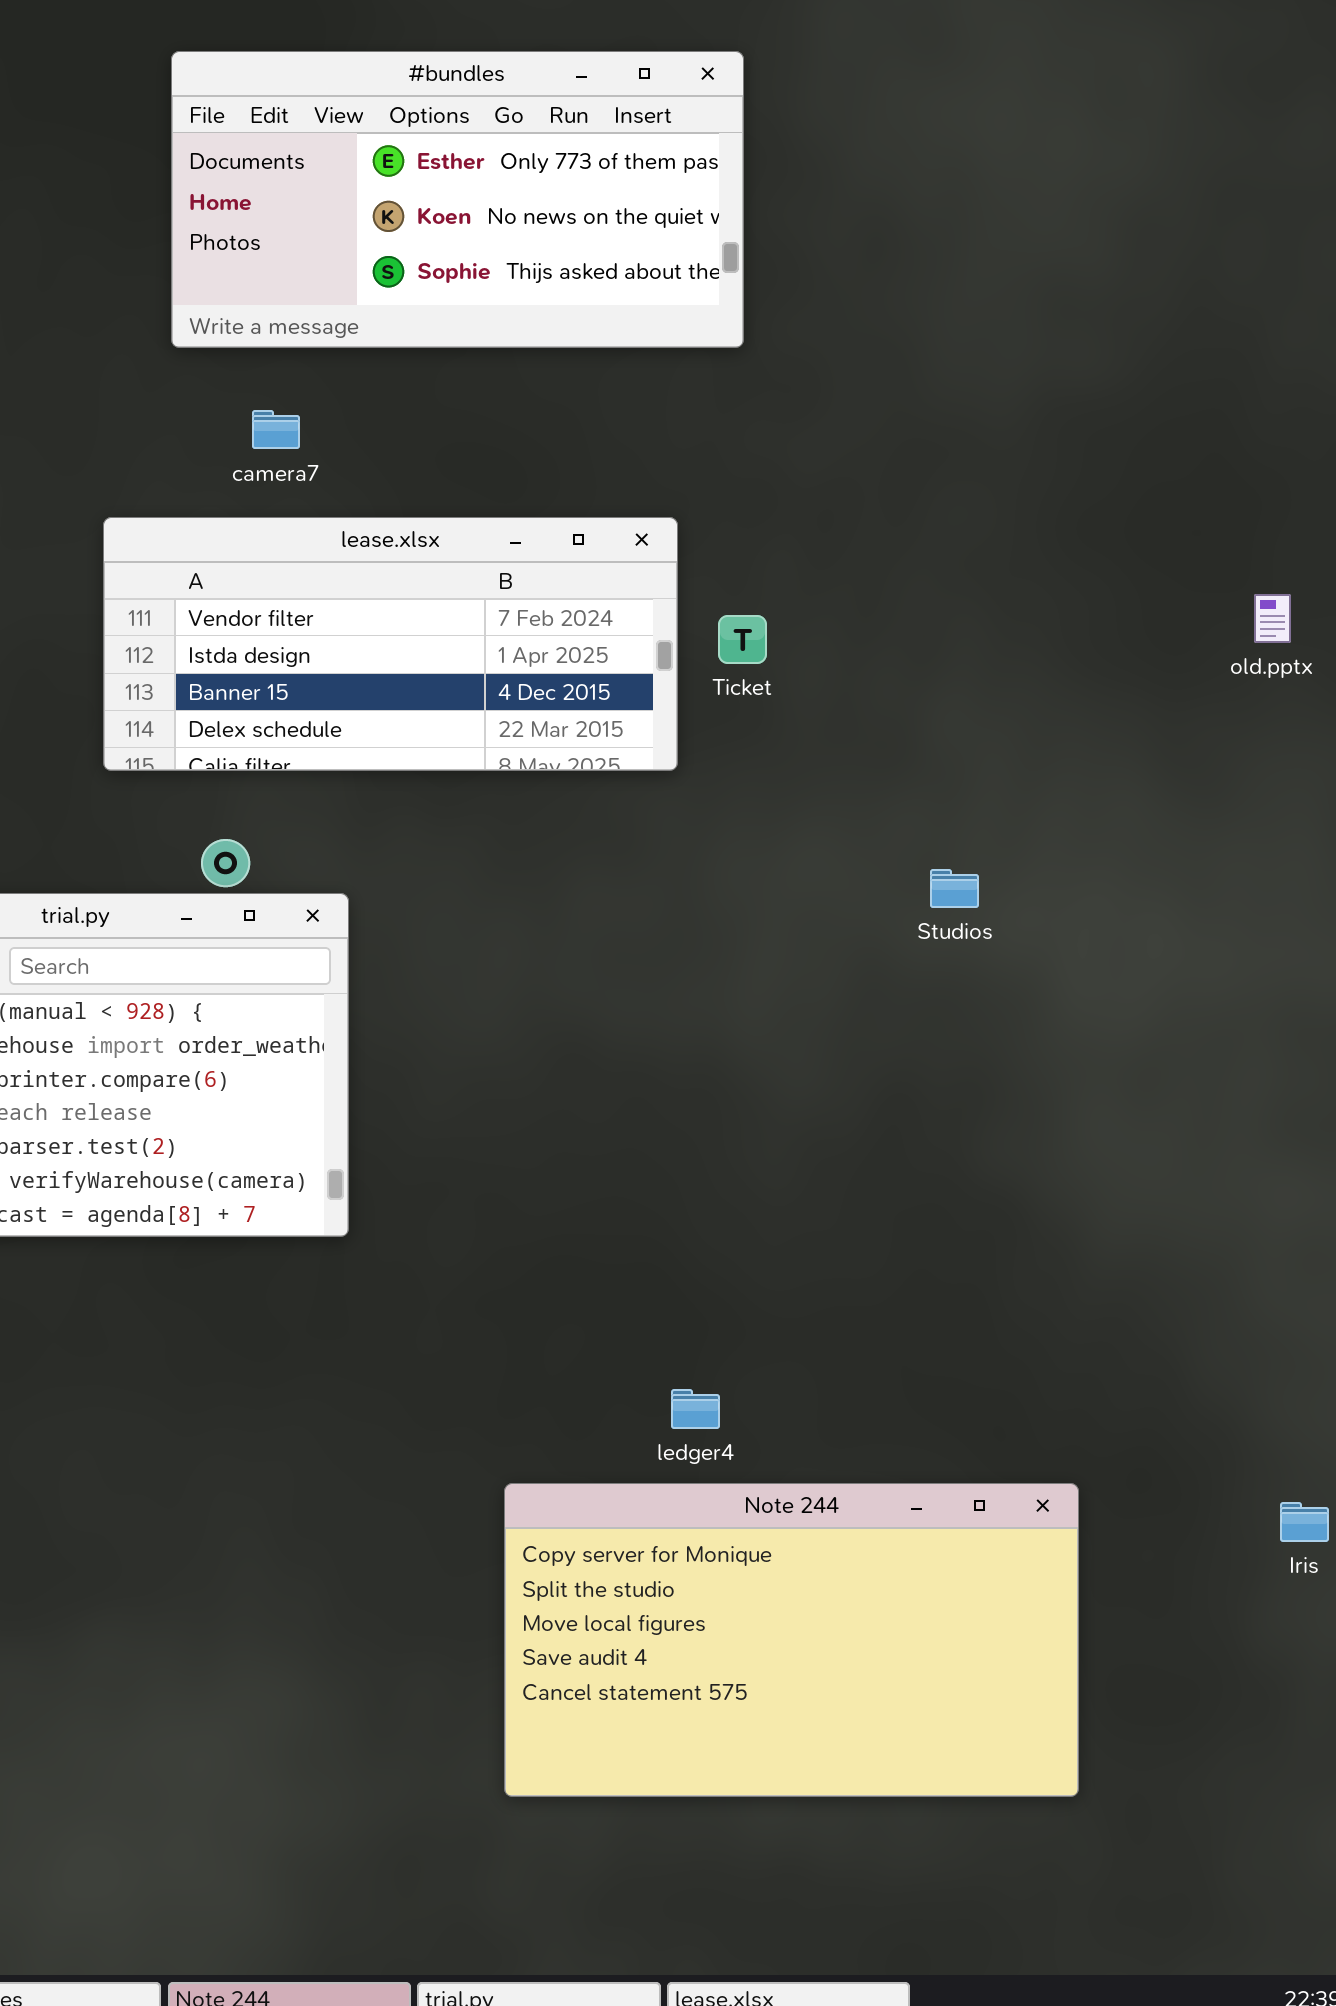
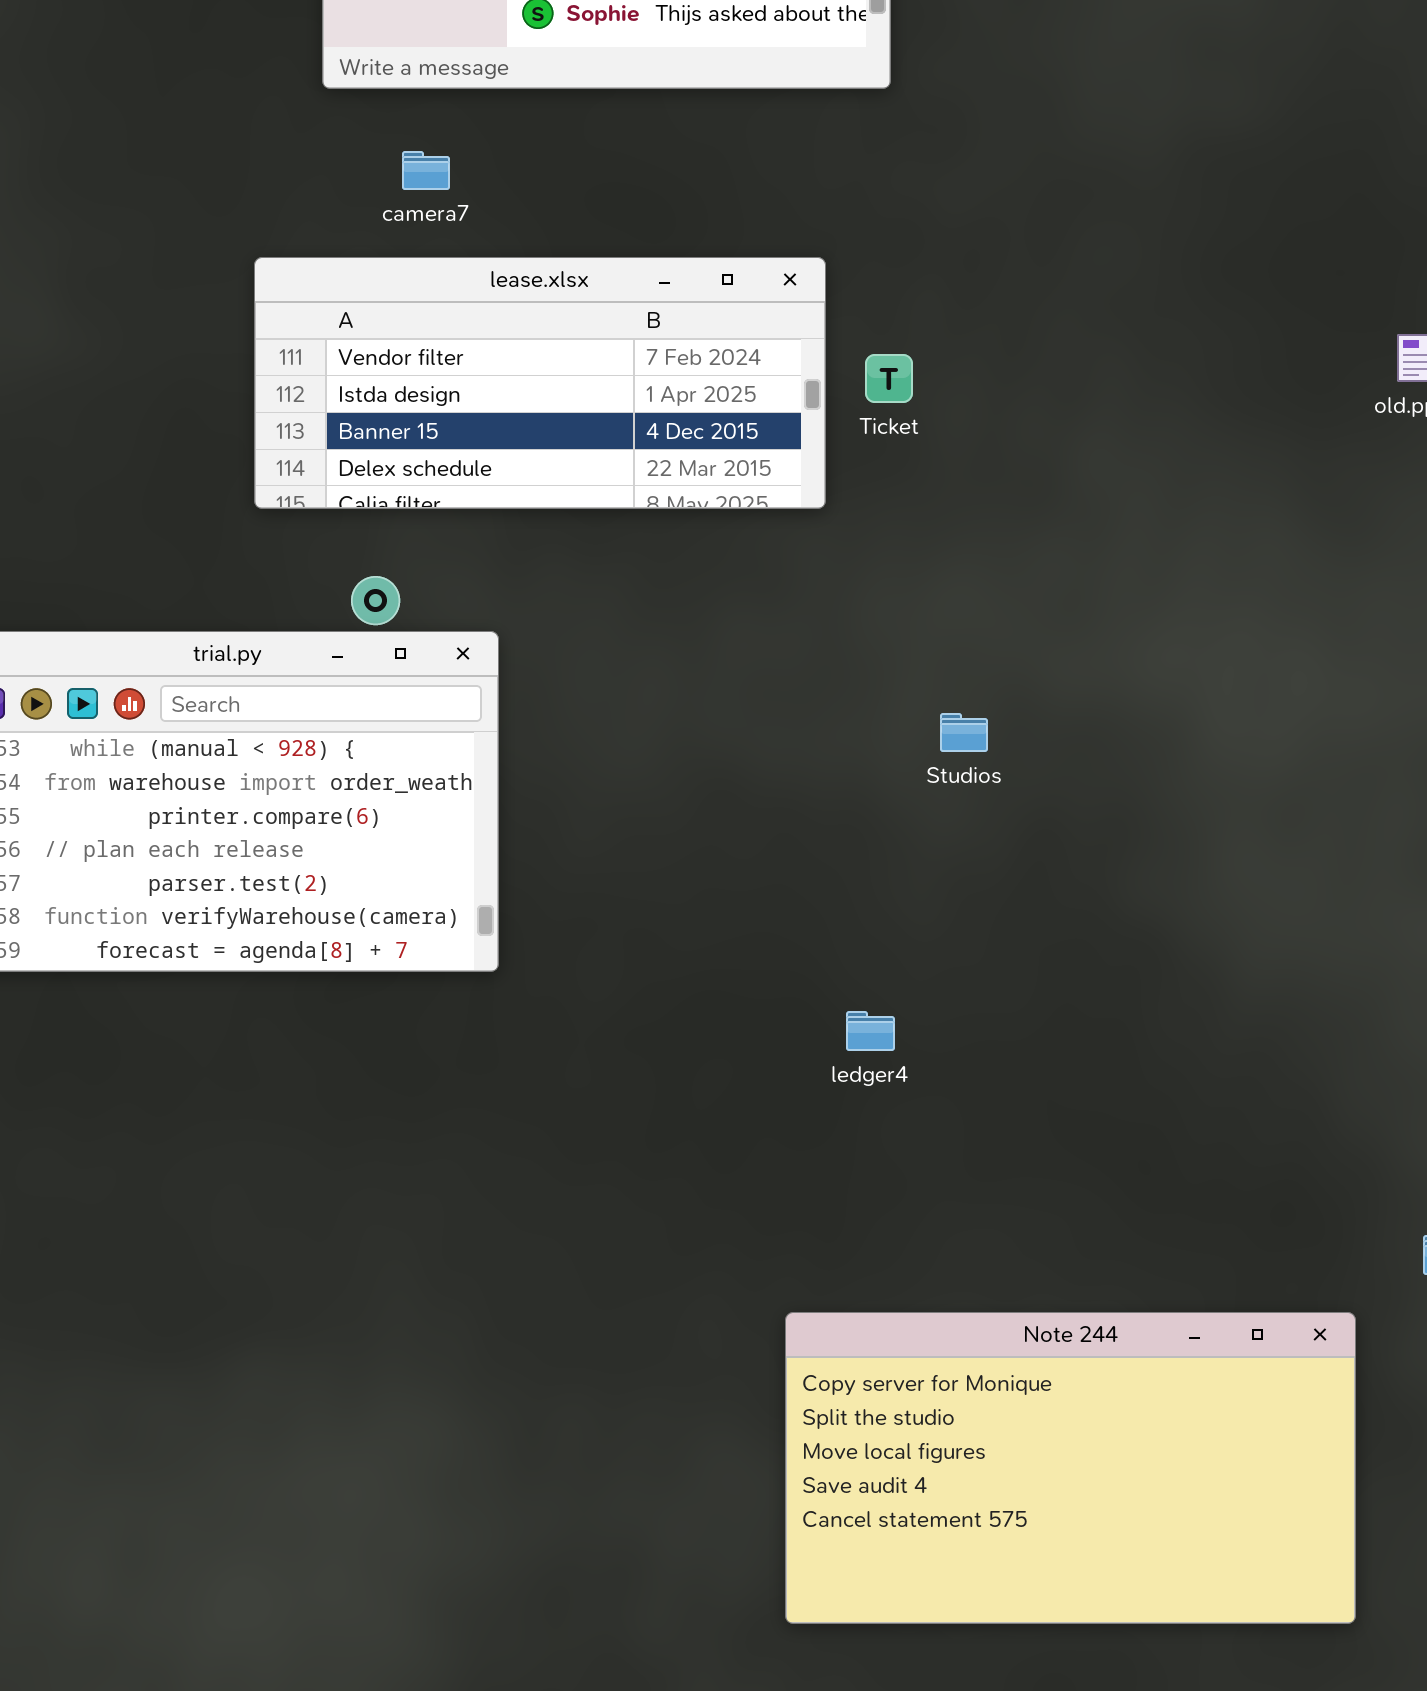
Studios: [930,869,979,908] -> [940,713,988,752], moved
ledger4: [671,1389,720,1429] -> [846,1011,895,1051], moved
Note 244: [504,1483,1079,1797] -> [785,1312,1356,1624], moved

